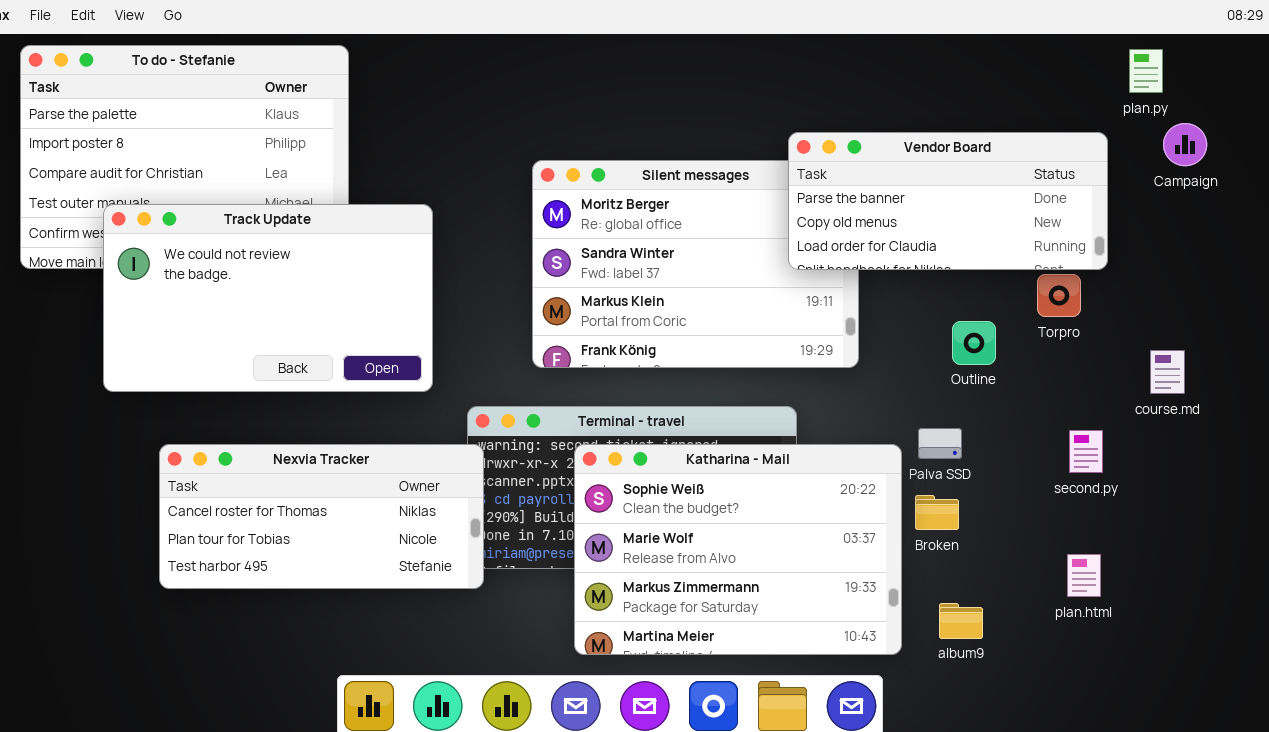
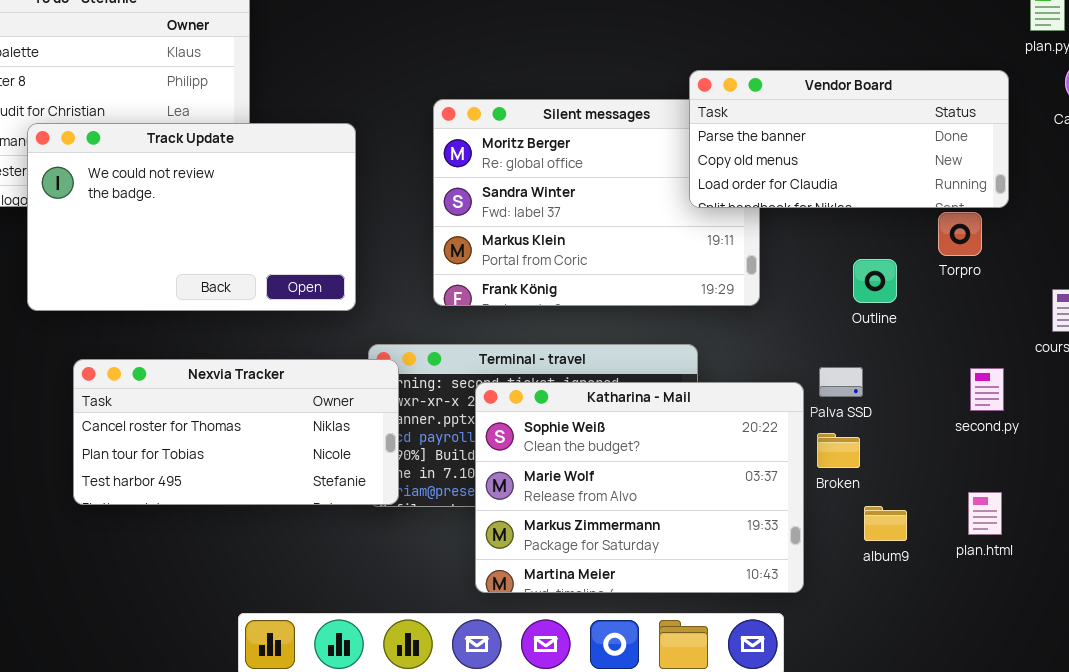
Track Update: [103,204,433,392] -> [27,123,356,311], moved
Nexvia Tracker: [159,444,484,589] -> [73,359,399,505], moved
album9: [939,603,983,639] -> [864,506,907,541], moved

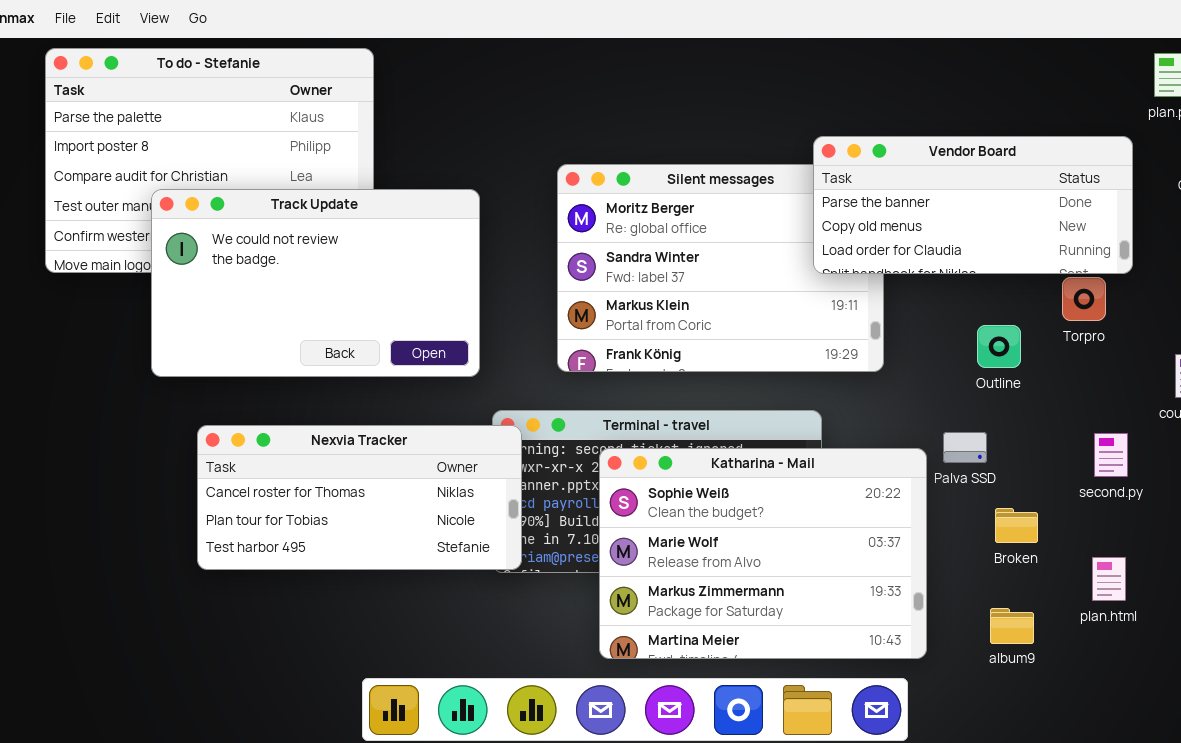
Broken: [817,433,860,468] -> [995,508,1038,543], moved
album9: [864,506,907,541] -> [990,608,1034,644], moved

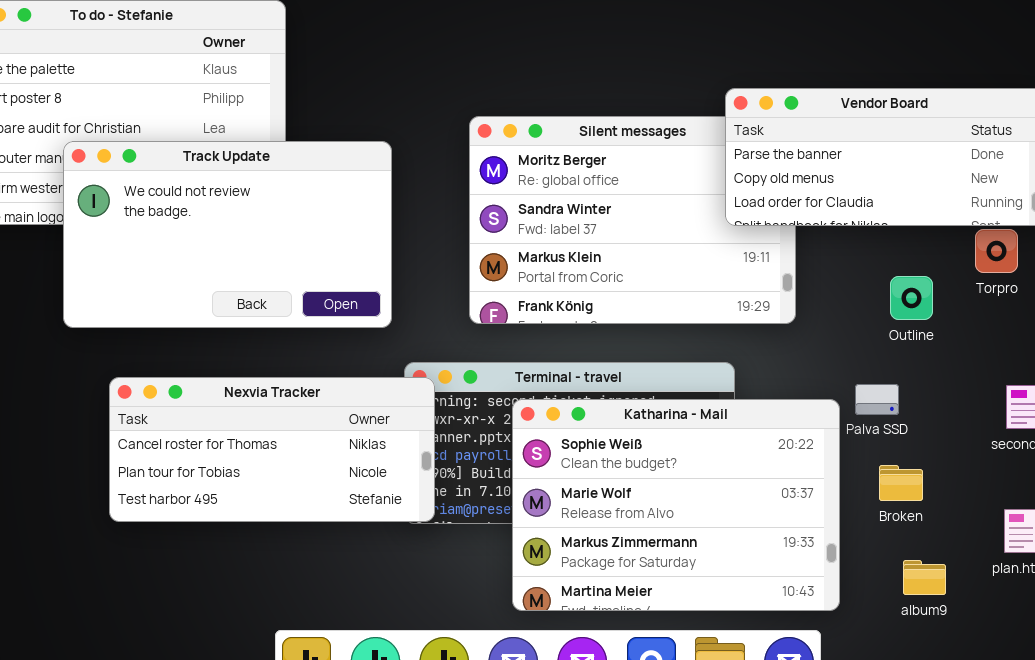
Broken: [995,508,1038,543] -> [879,465,923,501], moved

